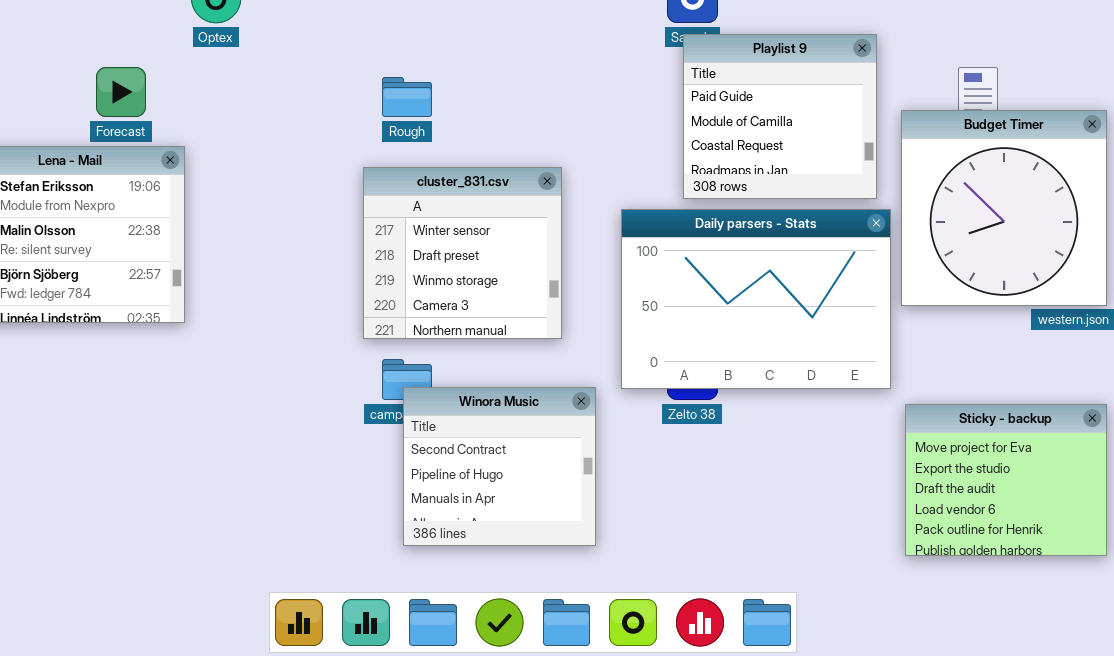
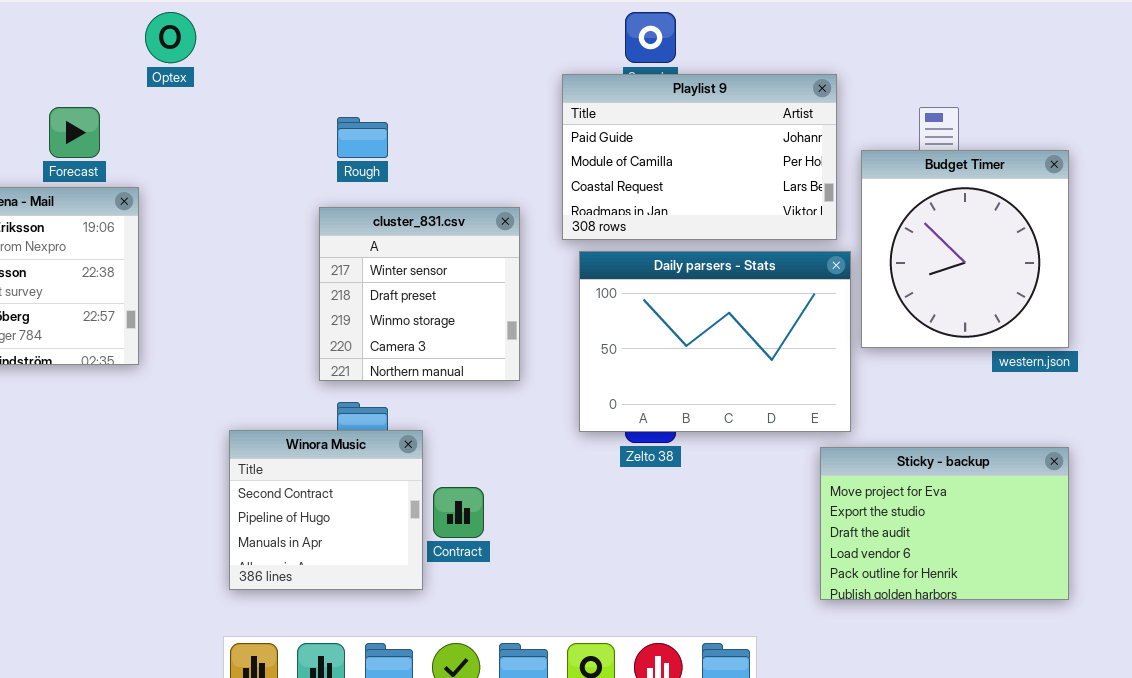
Playlist 9: [683,34,877,199] -> [562,74,837,240], resized
Winora Music: [403,387,596,546] -> [229,430,423,590], moved
Sticky - backup: [905,404,1107,556] -> [820,447,1069,600], resized

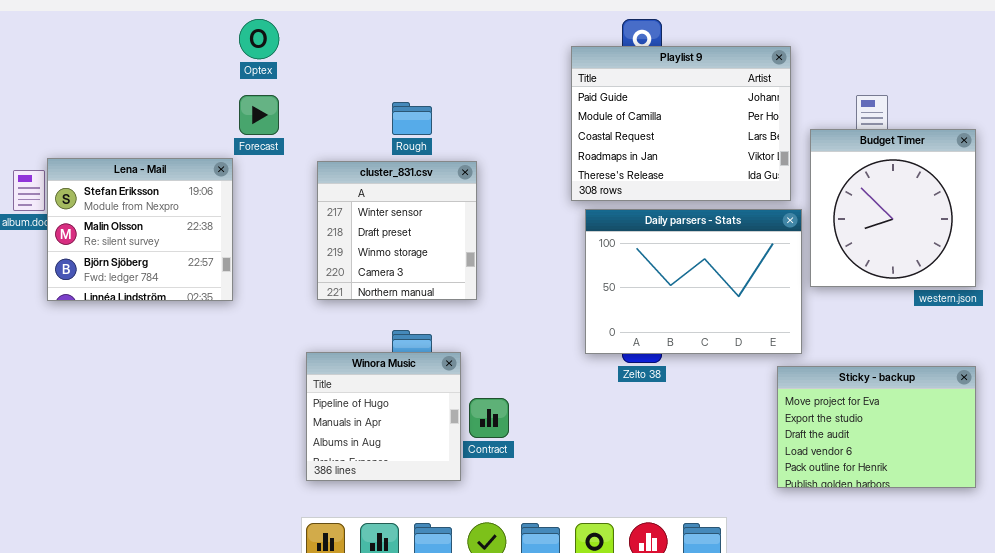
Playlist 9: [562,74,837,240] -> [571,46,791,201], resized
Forecast: [49,107,100,158] -> [239,95,279,135], moved
cluster_831.csv: [319,207,520,381] -> [317,161,477,300], moved
Winora Music: [229,430,423,590] -> [306,352,461,481], scrolled down 1 row

